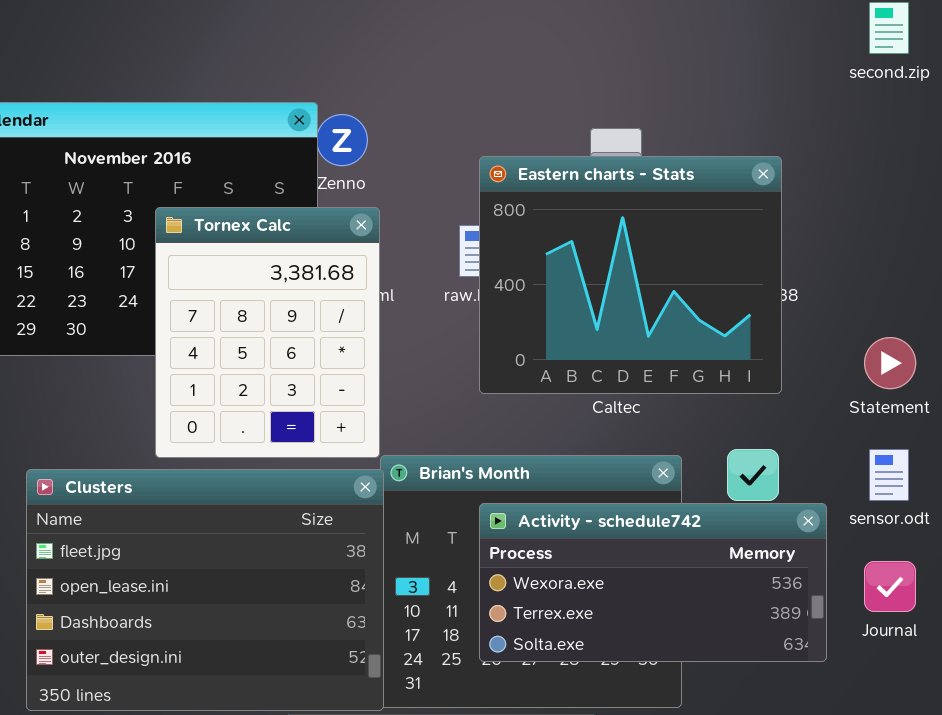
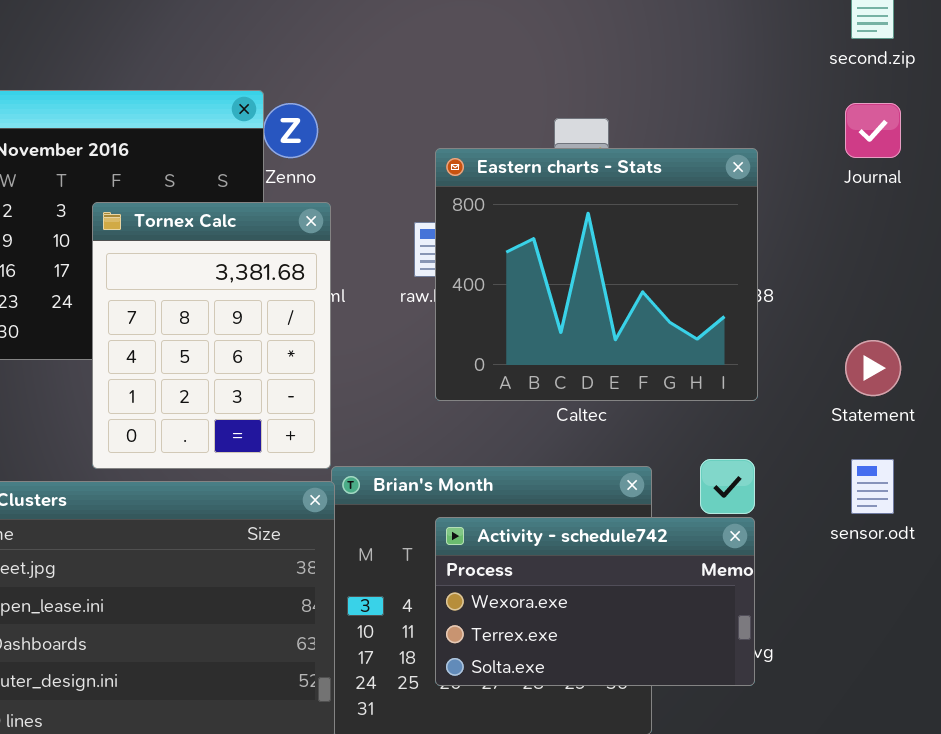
Activity - schedule742: [479,503,827,662] -> [435,517,755,686], resized
Journal: [864,561,916,612] -> [845,103,901,158], moved

